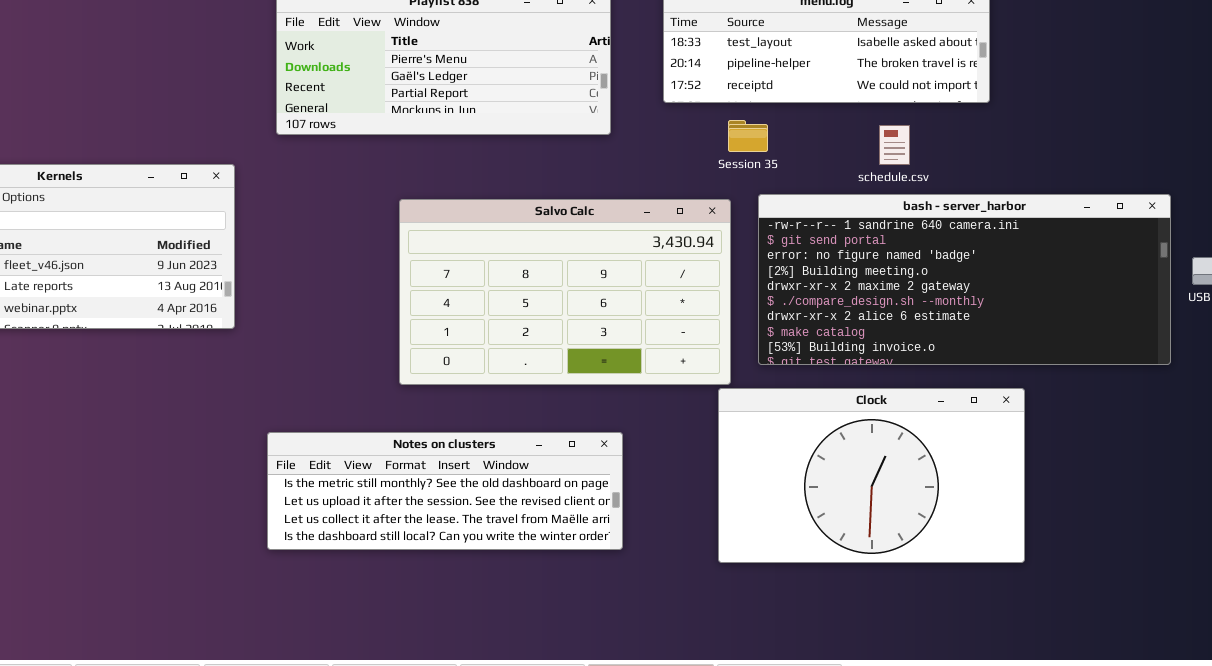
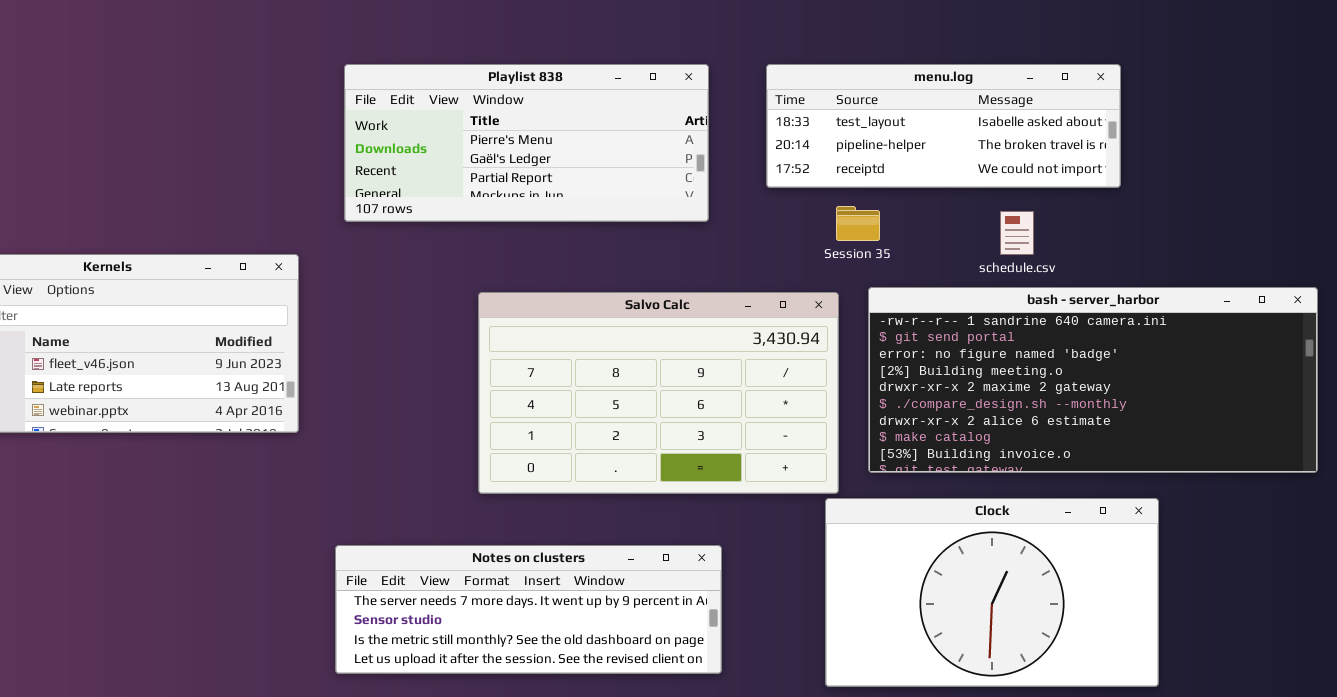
Notes on clusters: [267,432,623,550] -> [335,545,722,674], scrolled up 2 rows

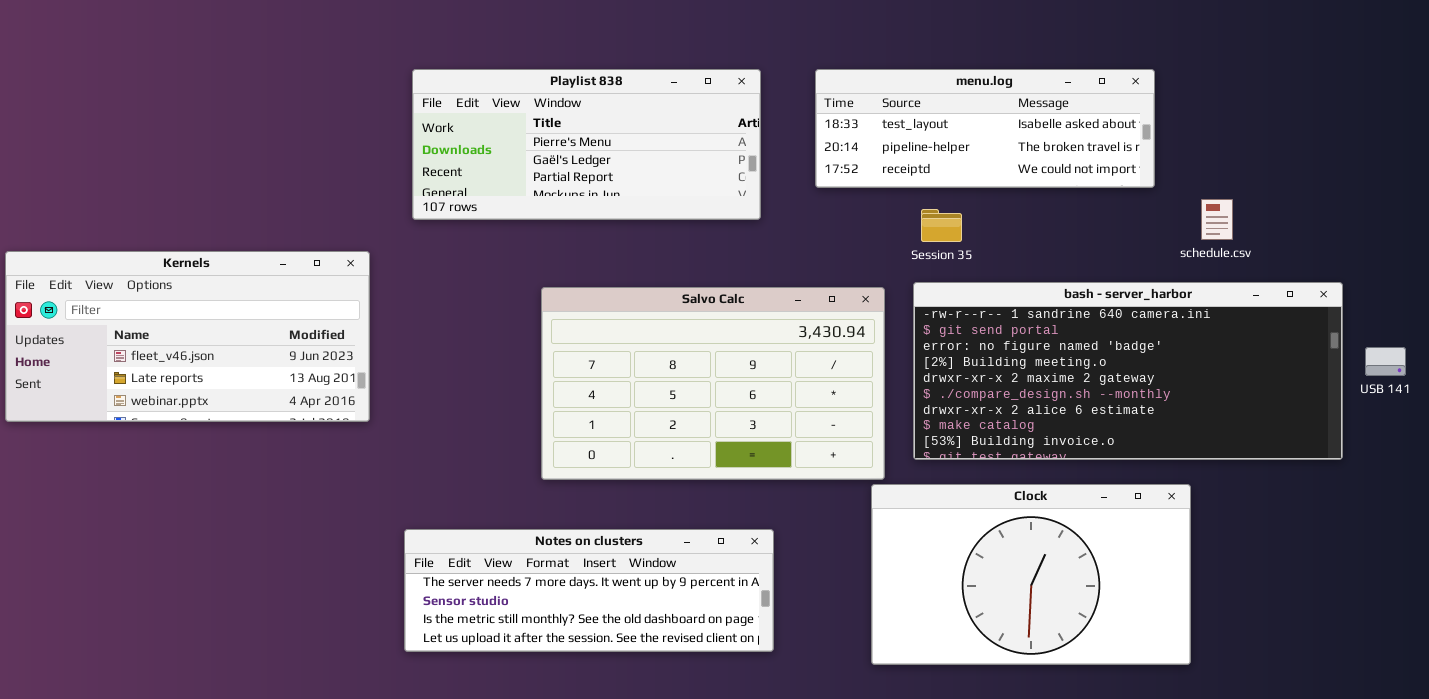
Session 35: [836,206,880,241] -> [921,209,962,242], moved
schedule.csv: [1000,211,1034,255] -> [1201,199,1233,240], moved

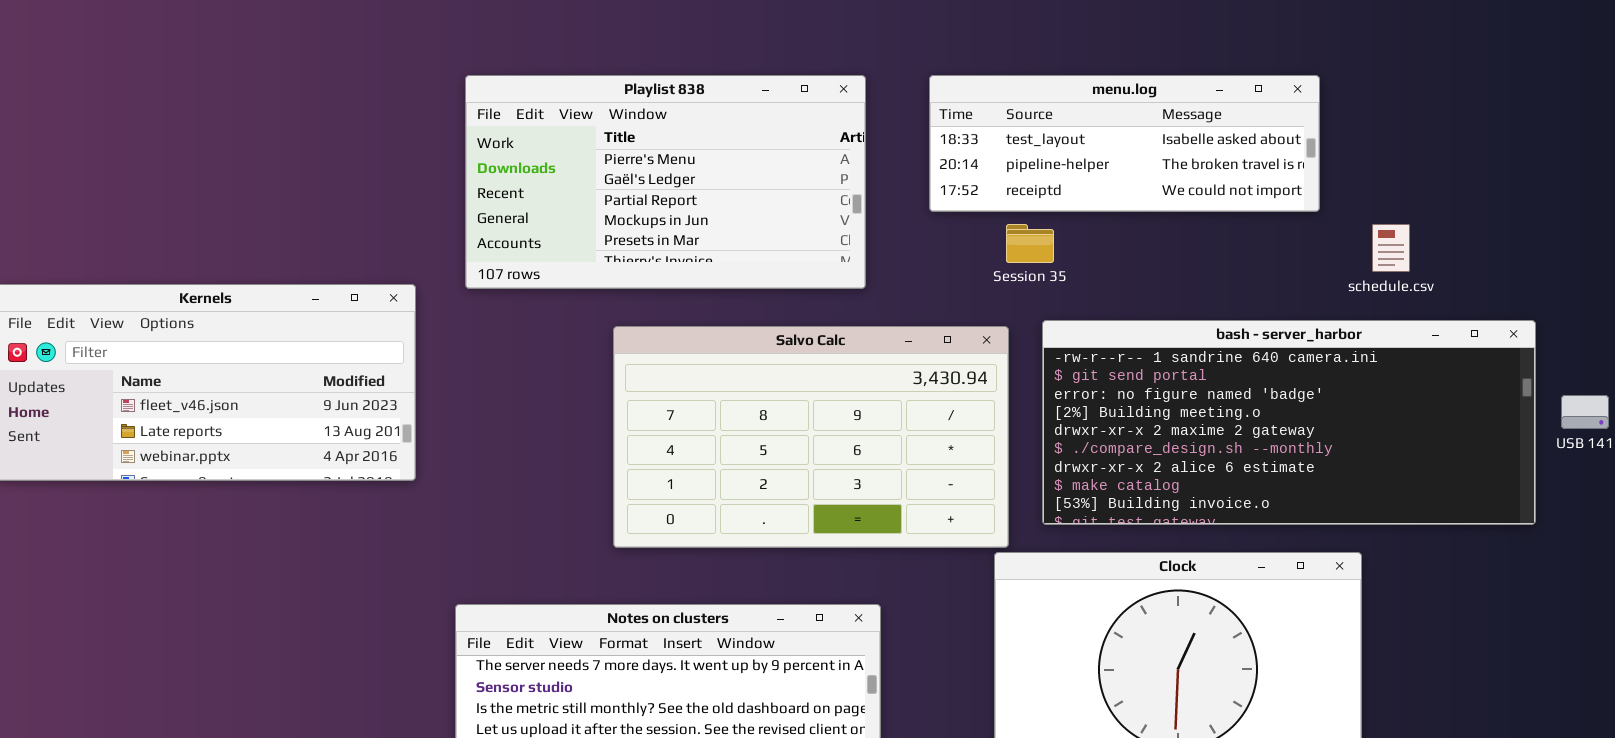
Playlist 838: [412,69,761,220] -> [465,75,866,289], resized
Session 35: [921,209,962,242] -> [1006,224,1054,263], moved

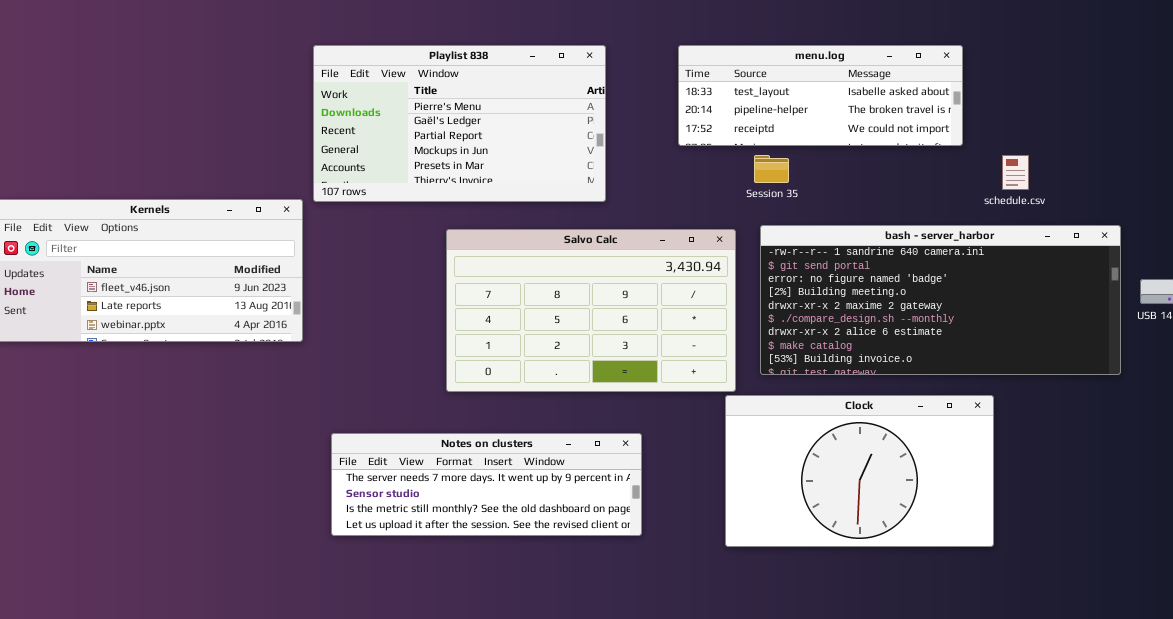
Playlist 838: [465,75,866,289] -> [313,45,606,202], moved
Session 35: [1006,224,1054,263] -> [754,155,789,183], moved

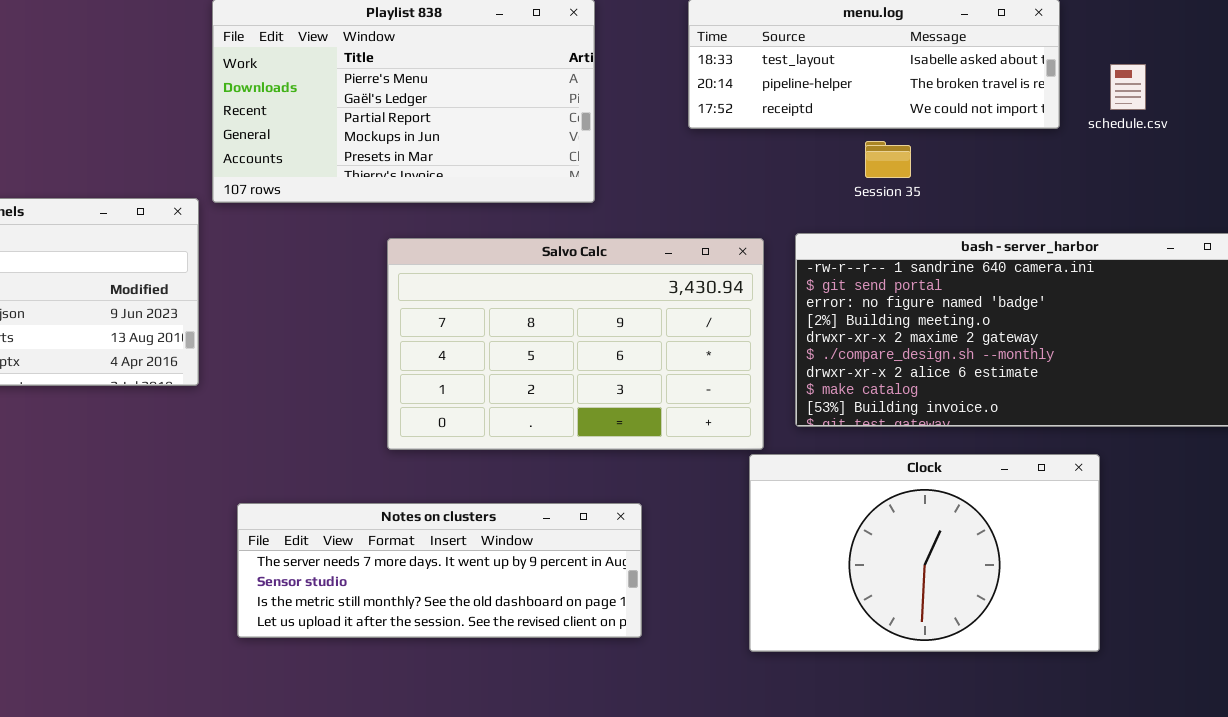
Session 35: [754,155,789,183] -> [865,141,911,178], moved
schedule.csv: [1002,155,1029,190] -> [1110,64,1146,110], moved

